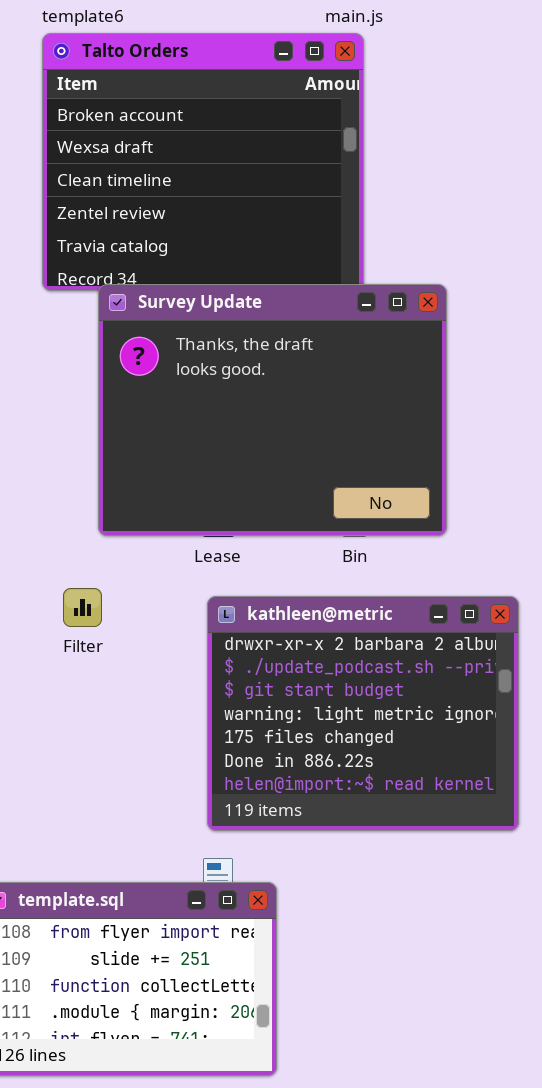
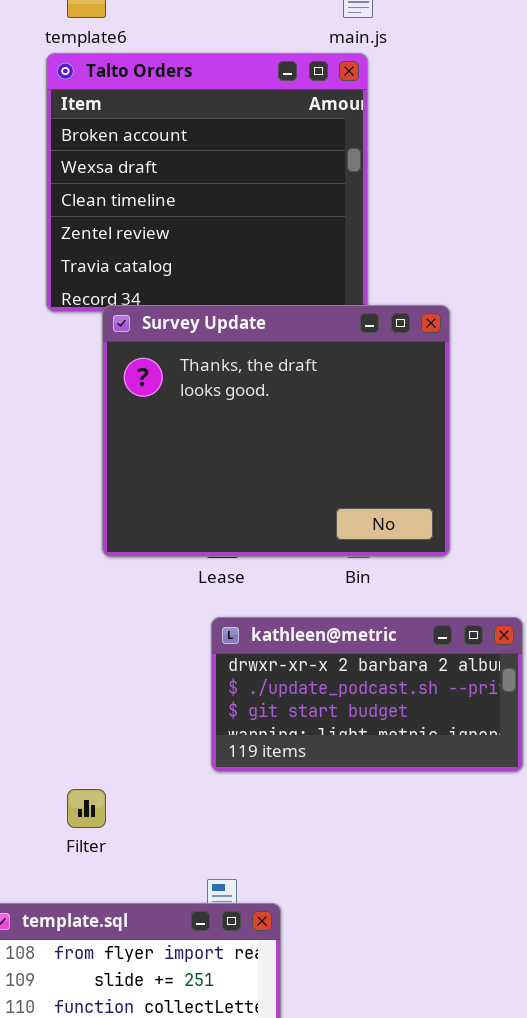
Filter: [63,588,102,627] -> [67,789,106,828], moved
kathleen@metric: [207,596,519,831] -> [211,617,523,772], resized

